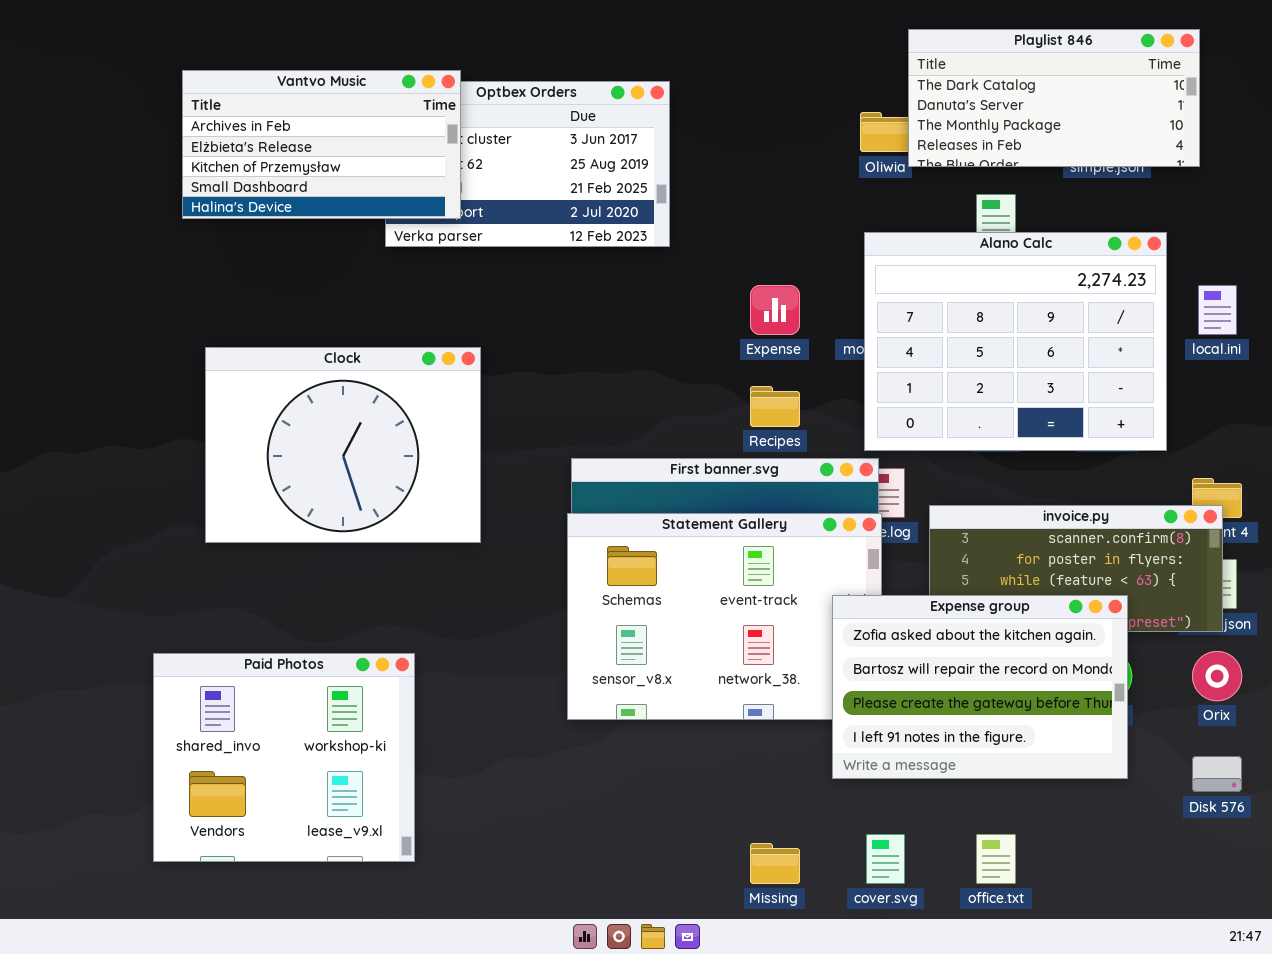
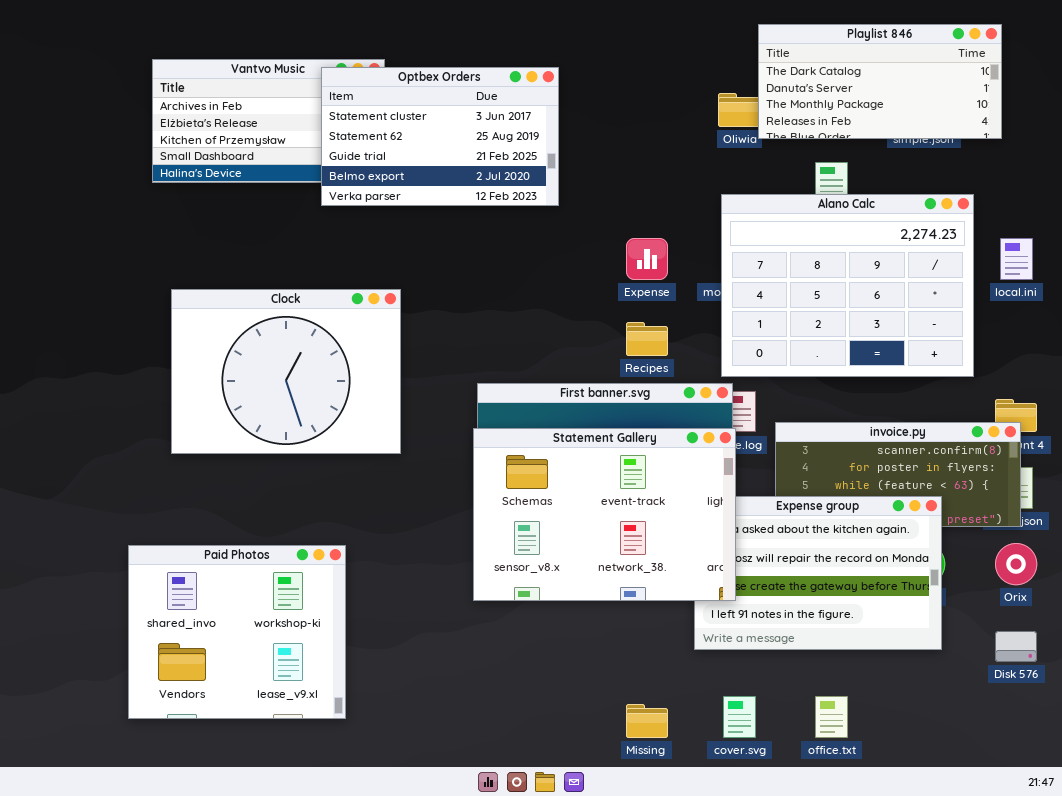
Optbex Orders: [385,81,670,247] -> [321,67,559,206], raised
Statement Gallery: [567,513,882,720] -> [473,428,736,601], raised

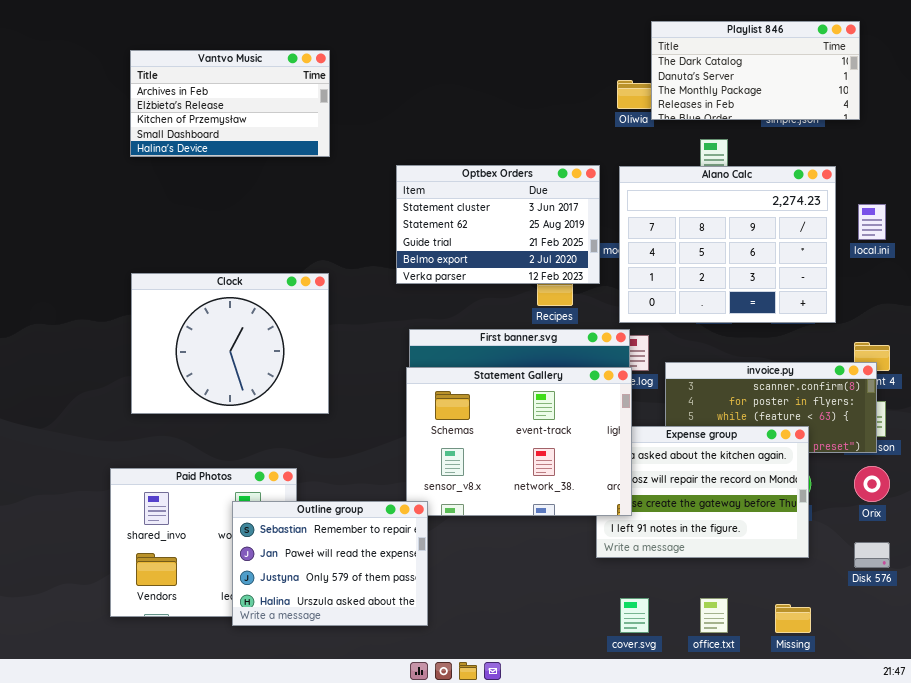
Optbex Orders: [321,67,559,206] -> [396,165,600,284], moved
Clock: [171,289,401,454] -> [131,273,329,414], moved
Outline group: none -> [232,501,428,626], opened
Missing: [626,704,668,738] -> [775,604,811,633], moved

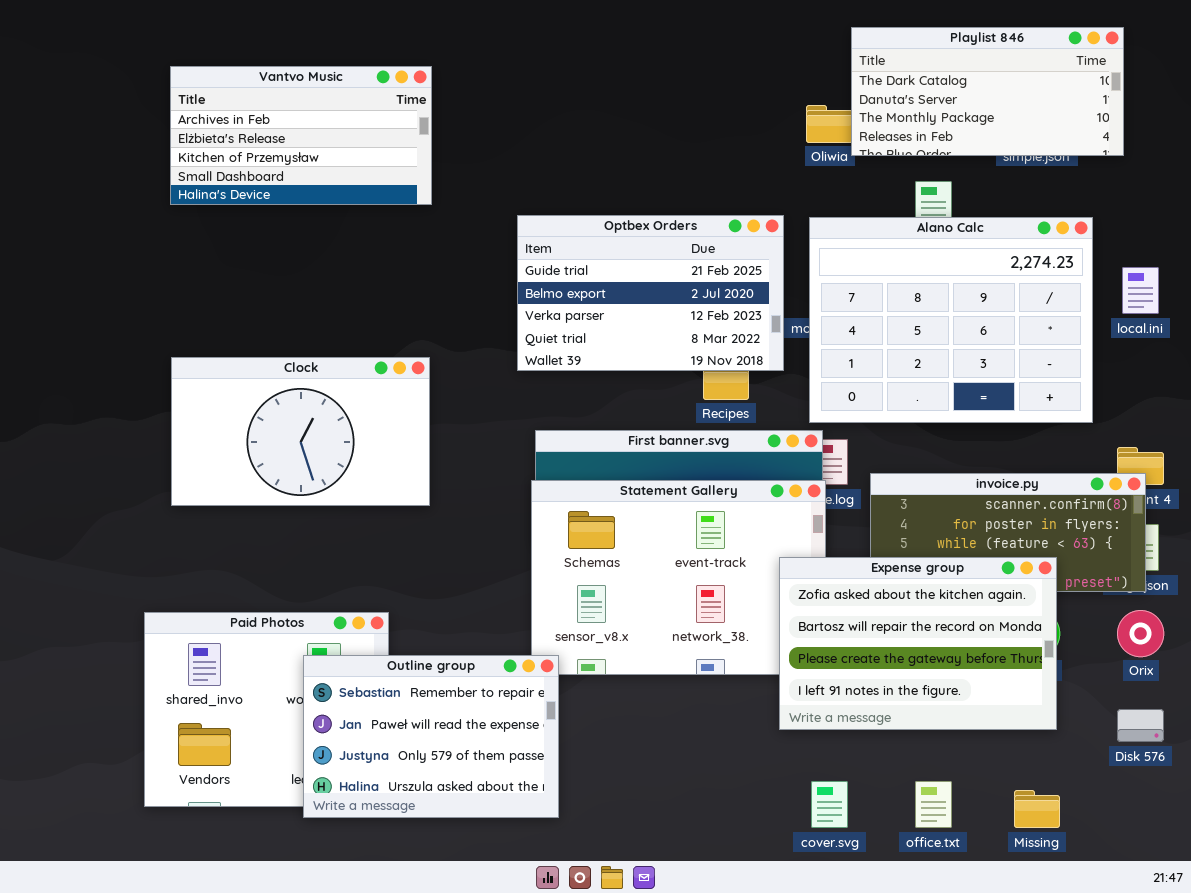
Optbex Orders: [396,165,600,284] -> [517,215,784,371], scrolled down 2 rows
Clock: [131,273,329,414] -> [171,357,430,506], resized
Expense group: [596,426,809,558] -> [779,557,1057,730], raised

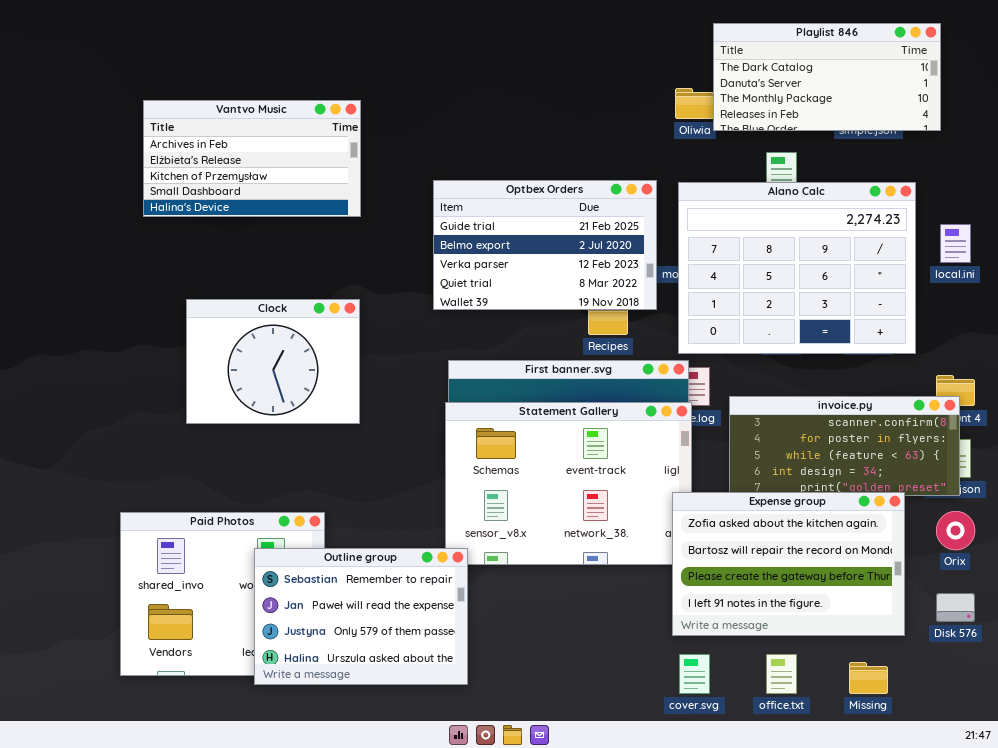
Vantvo Music: [170,66,432,205] -> [143,100,361,217], moved
Clock: [171,357,430,506] -> [186,299,360,424], resized
Expense group: [779,557,1057,730] -> [672,492,905,636], moved

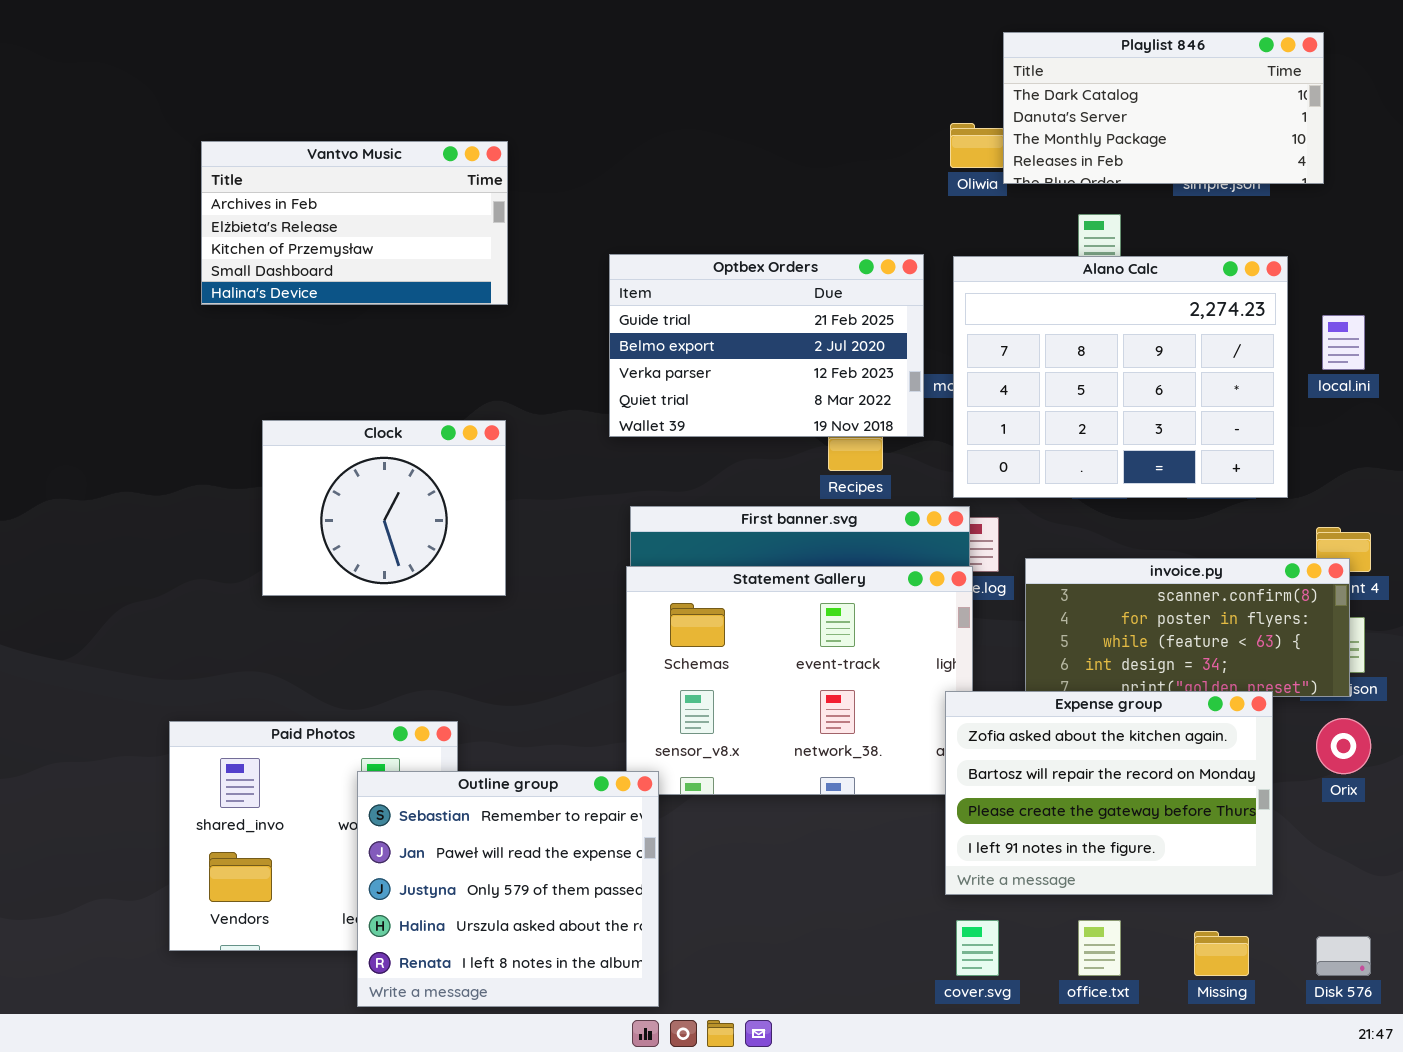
Outline group: [254,548,468,685] -> [357,771,659,1007], resized
Disk 576: [936,593,975,622] -> [1316,936,1371,976], moved

